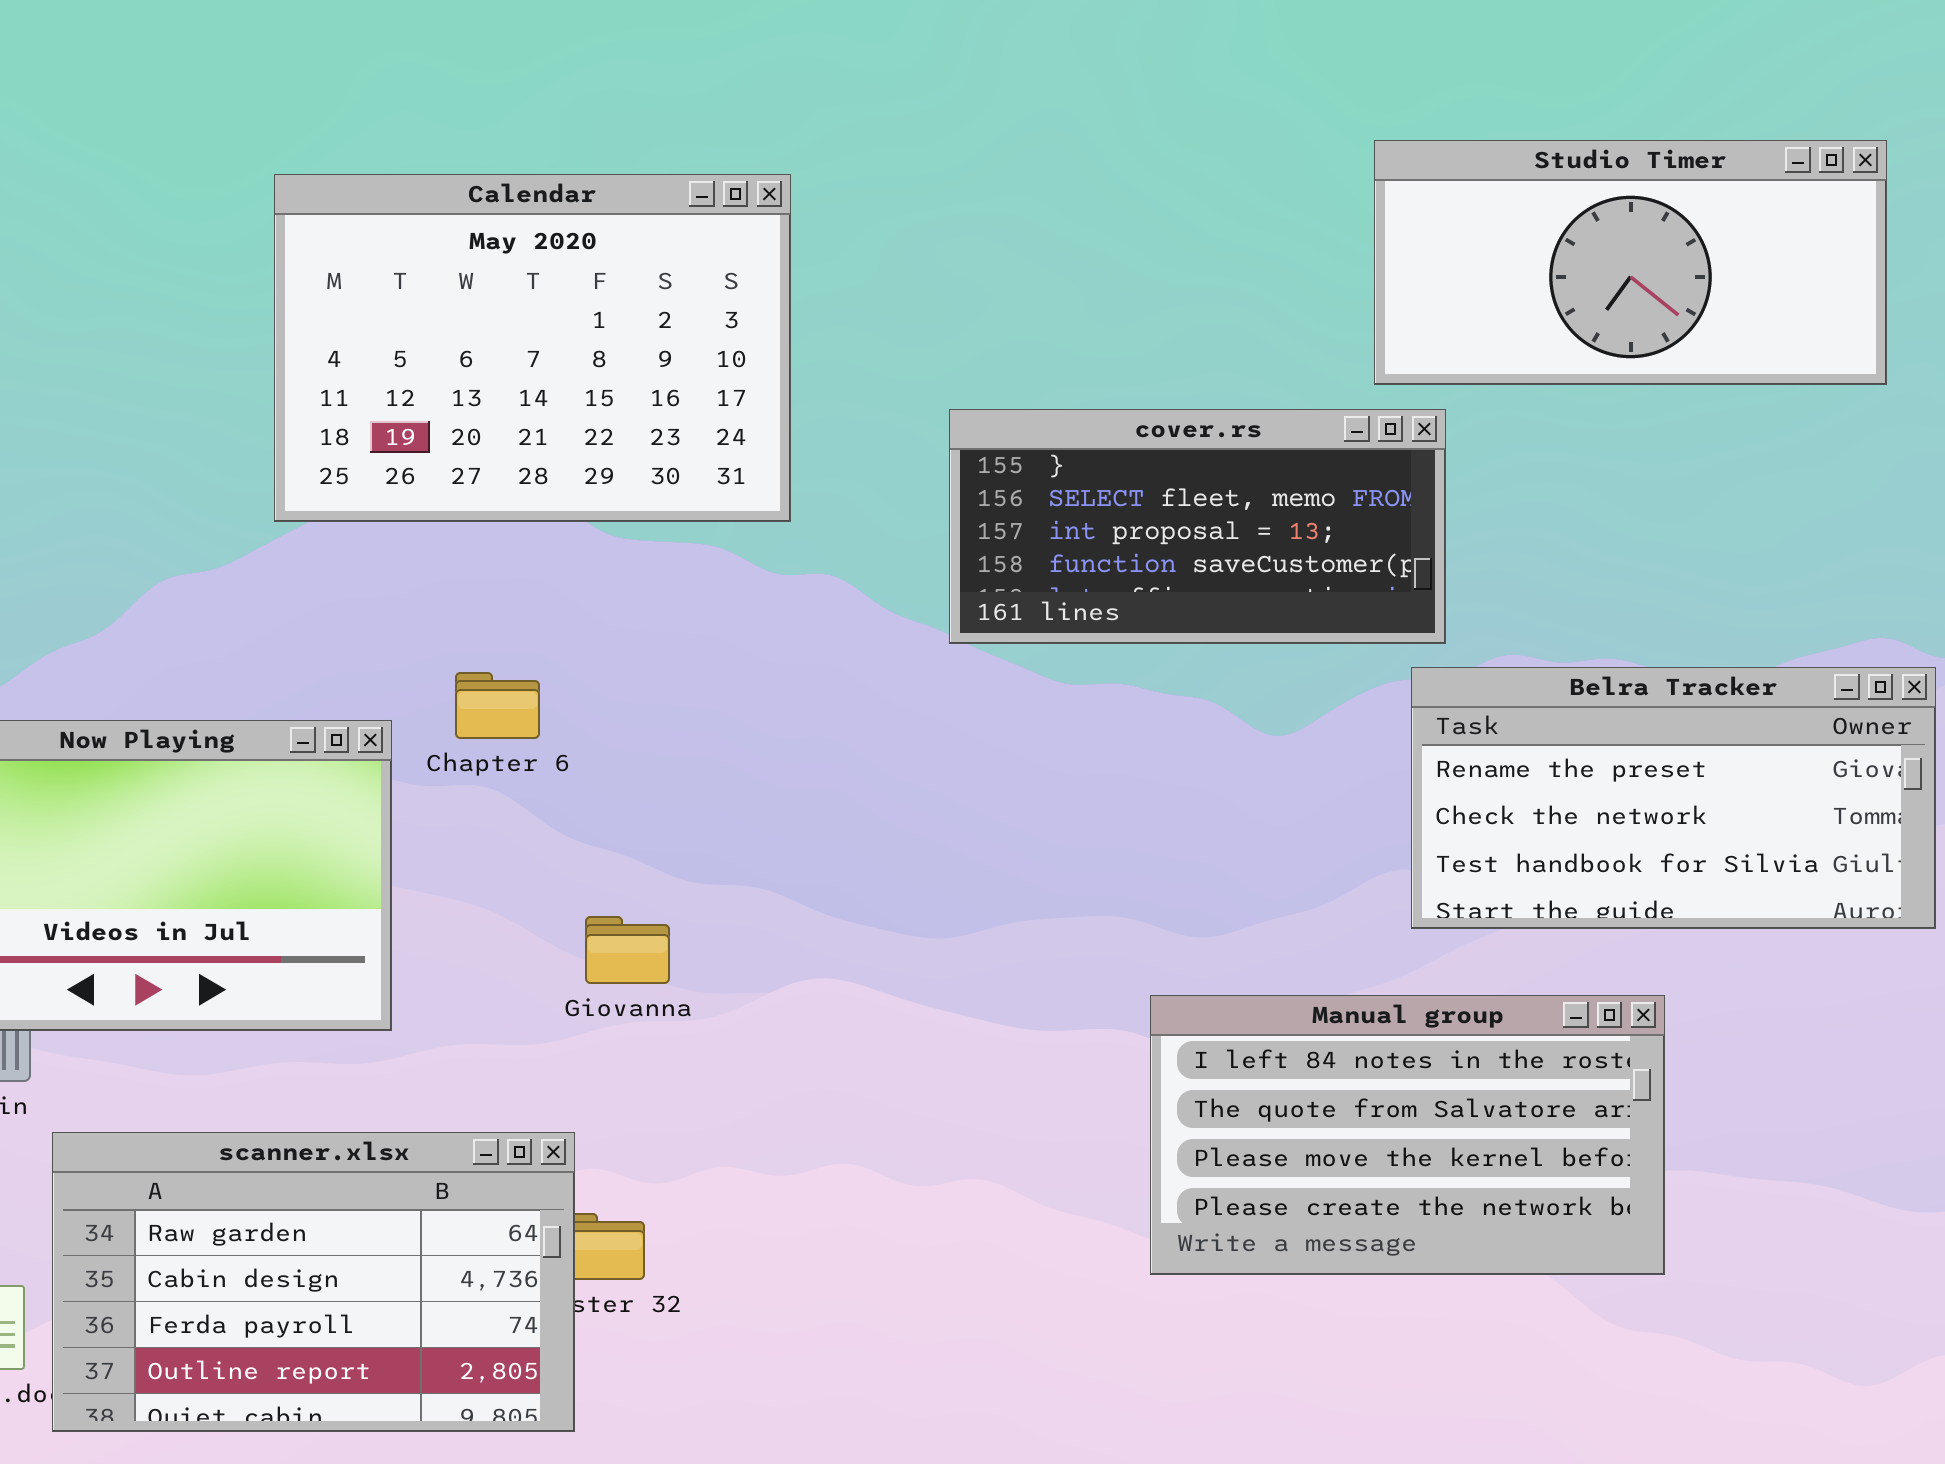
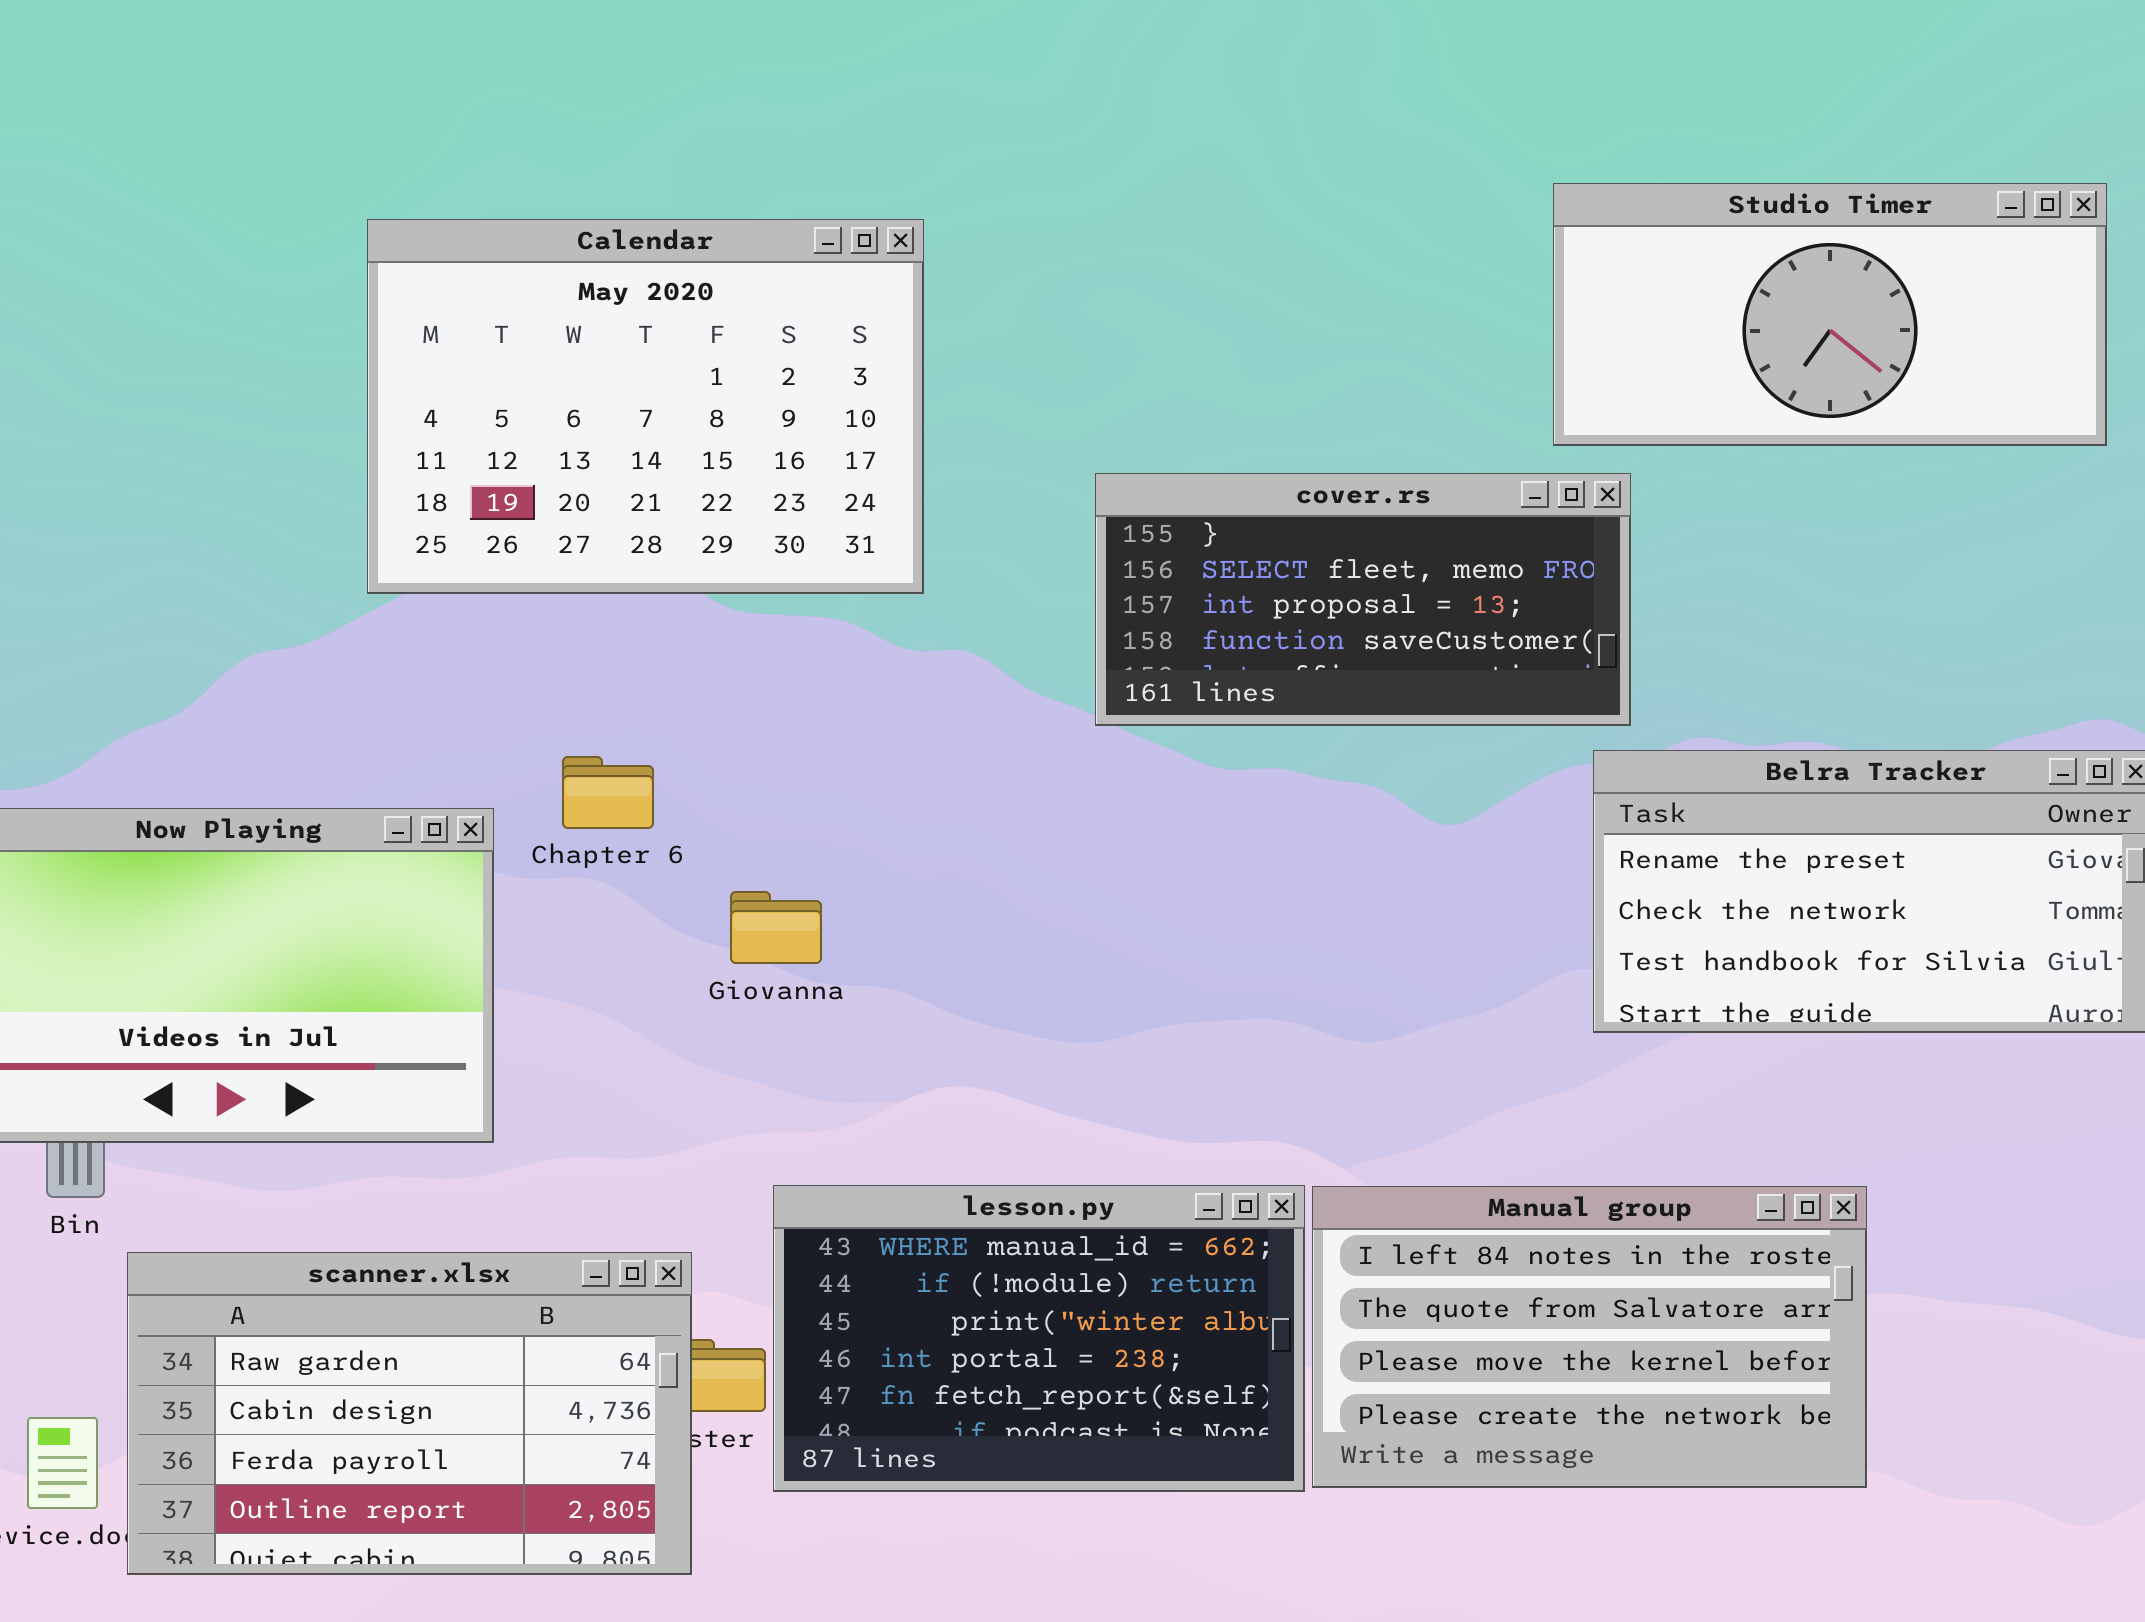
Giovanna: [585,916,670,984] -> [730,891,822,964], moved
Manual group: [1150,995,1665,1275] -> [1312,1186,1867,1488], moved
lesson.py: none -> [773,1185,1305,1492], opened

